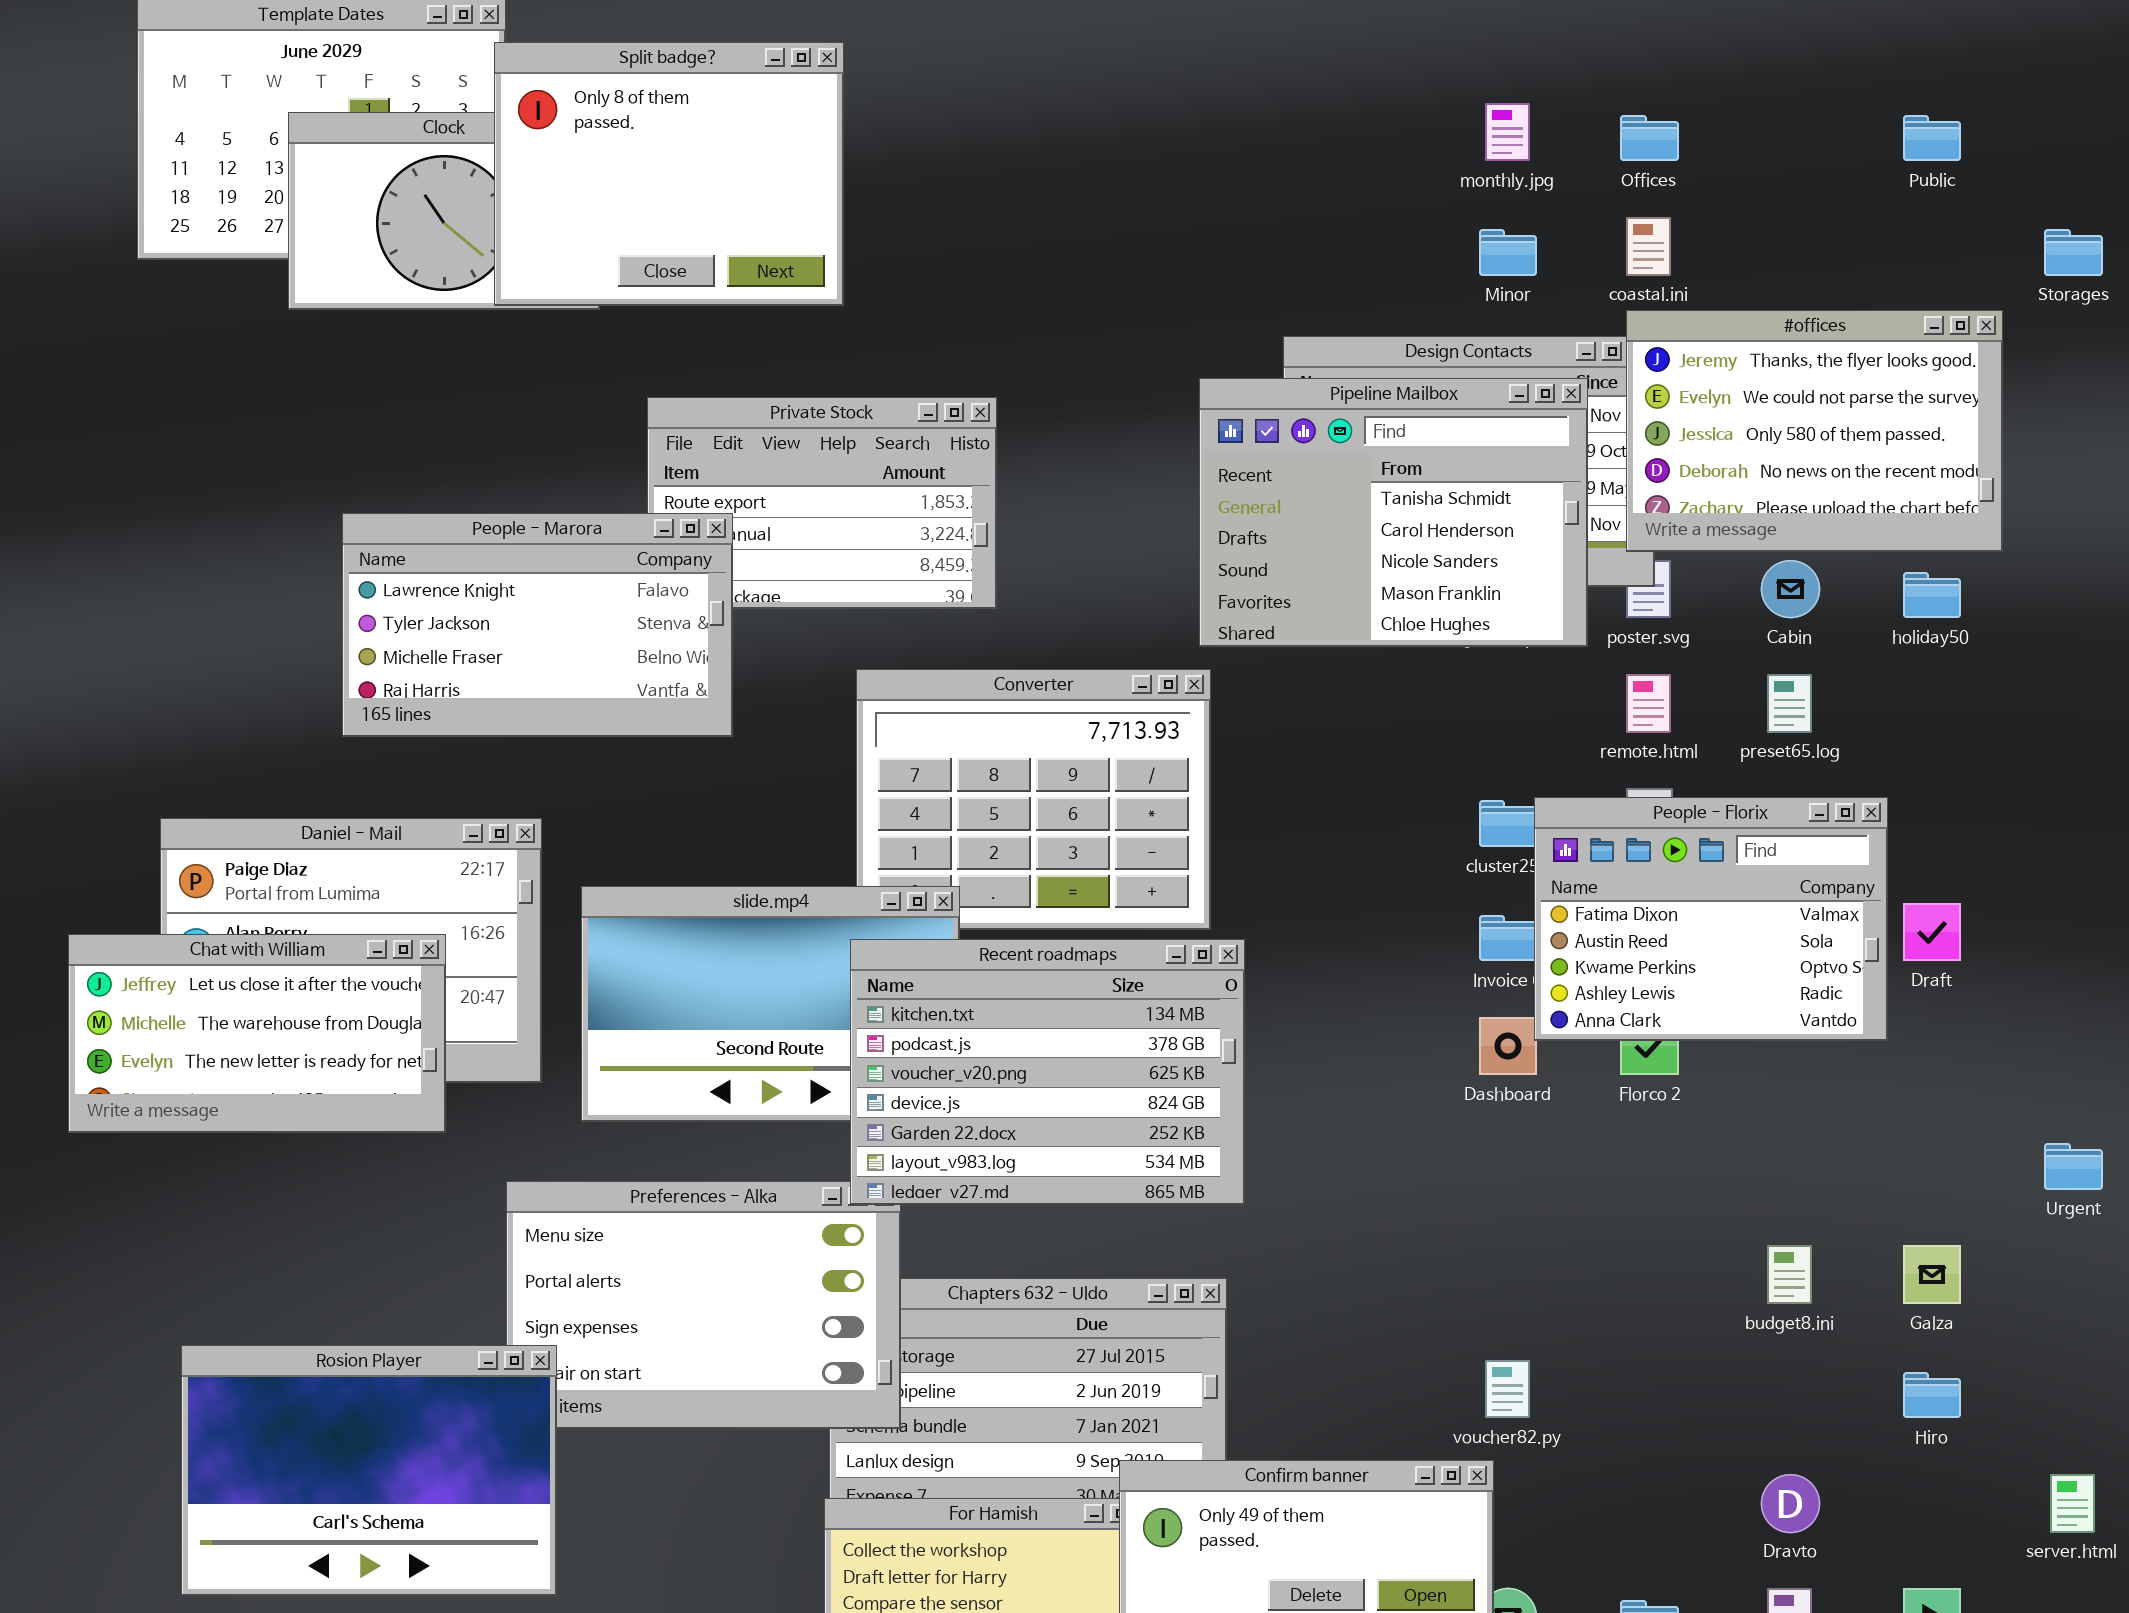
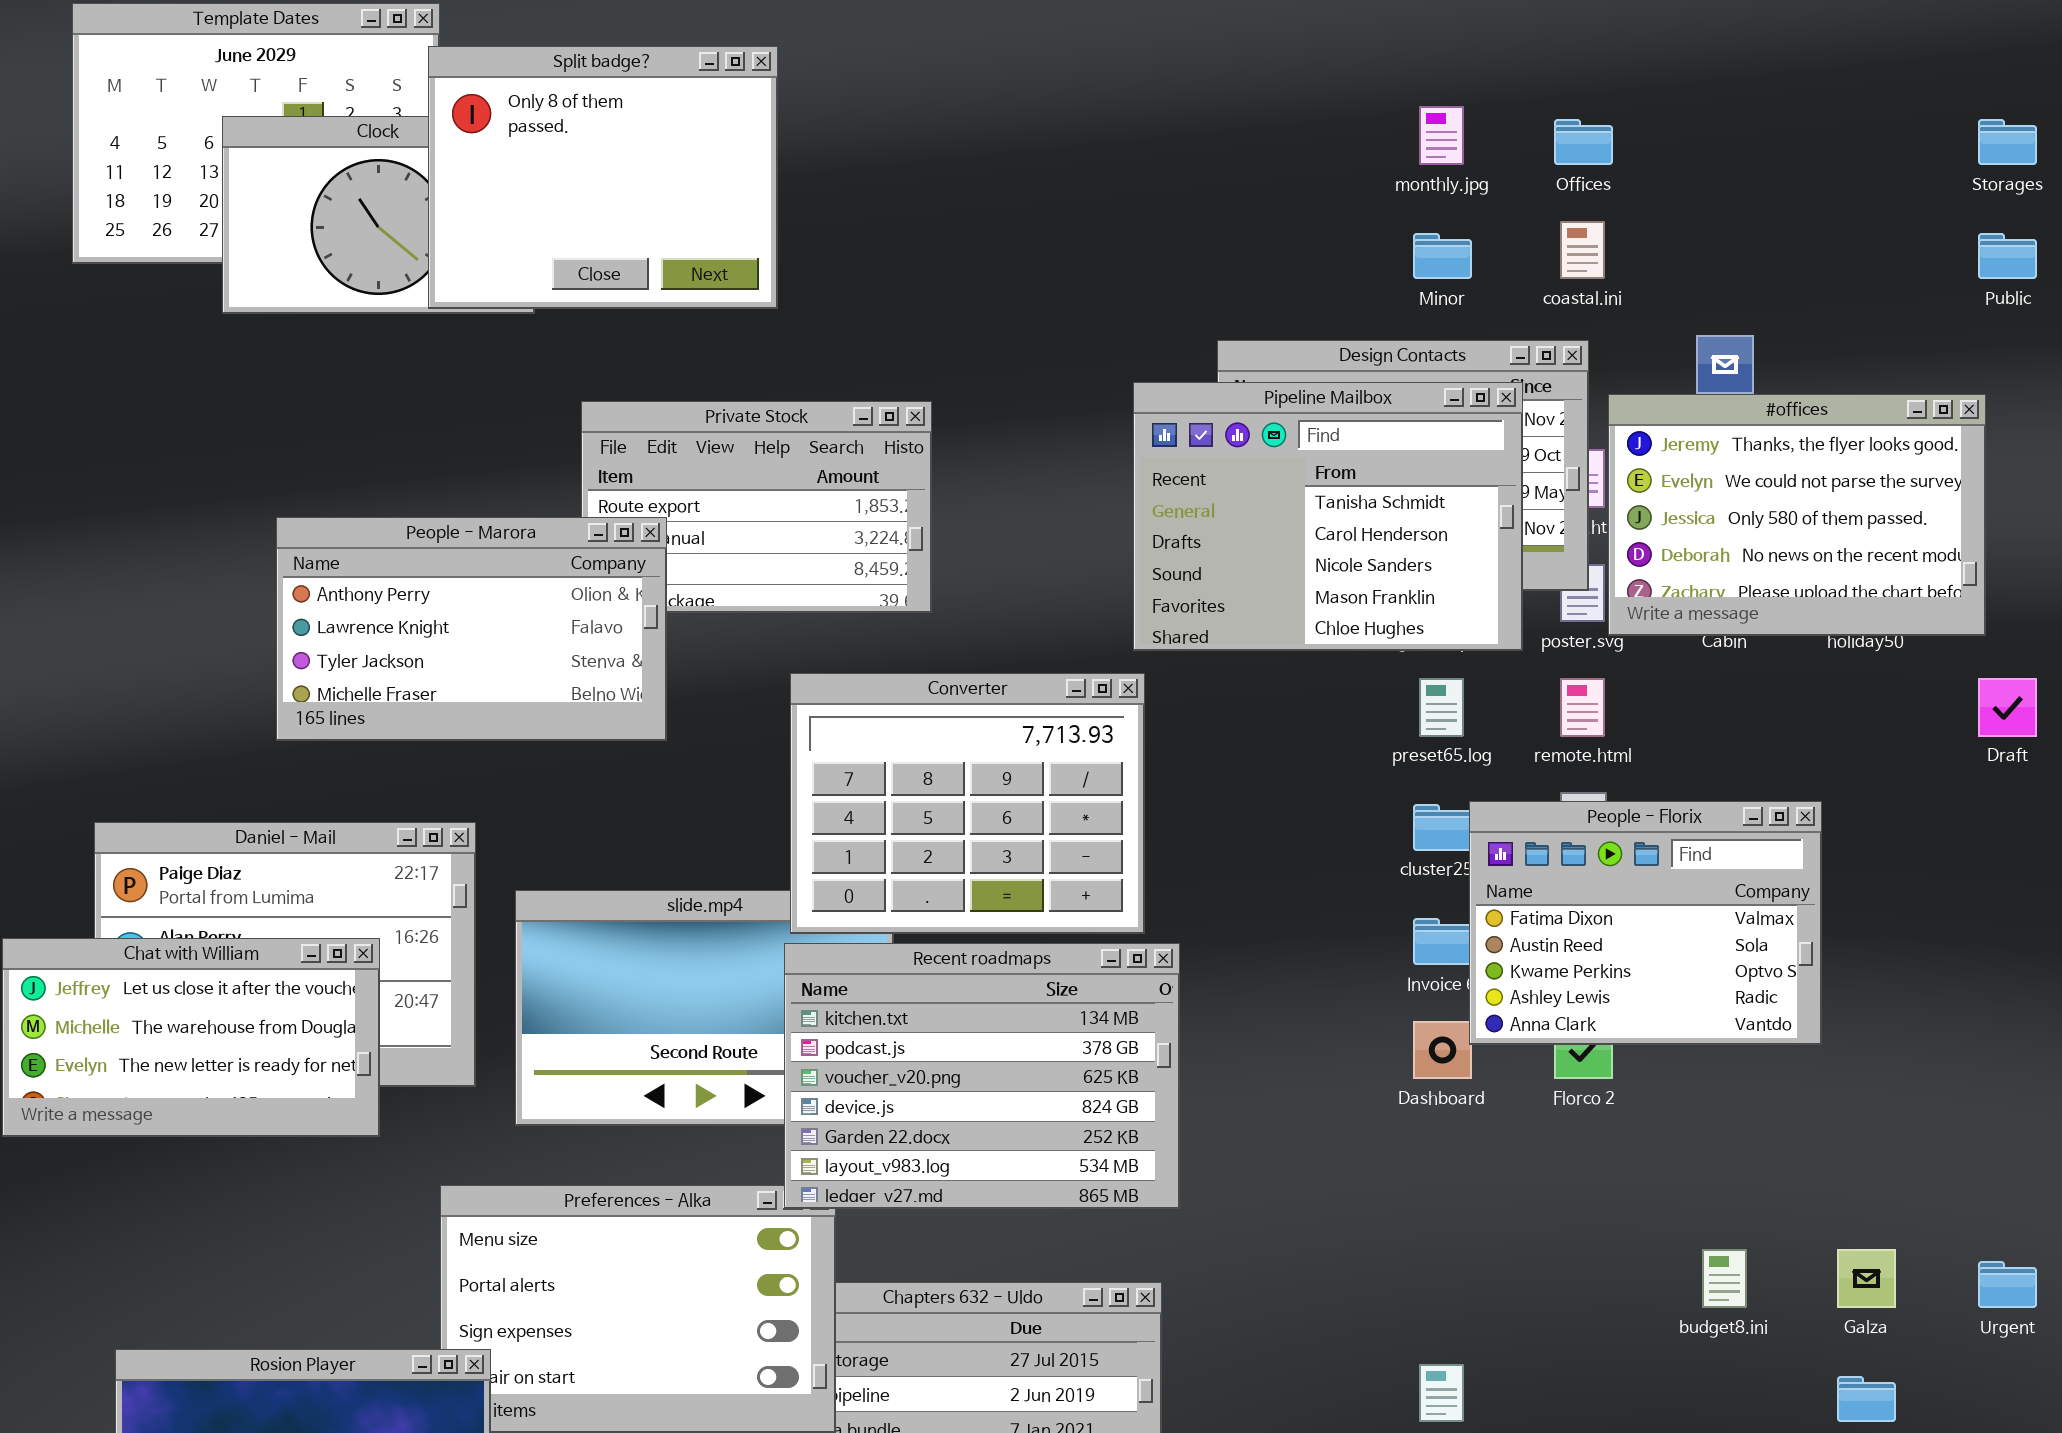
Public: [1903,115,1961,161] -> [1978,233,2037,279], moved
Storages: [2044,229,2103,276] -> [1978,119,2037,165], moved
#offices: [1626,310,2003,552] -> [1608,394,1986,636], moved
People - Marora: [342,513,733,737] -> [276,517,667,741], scrolled up 1 row
Converter: [856,669,1211,930] -> [790,673,1145,934], raised
preset65.log: [1767,674,1812,733] -> [1419,678,1464,737], moved
Draft: [1903,903,1961,961] -> [1978,678,2037,737], moved
Urgent: [2044,1143,2103,1190] -> [1978,1261,2037,1308], moved

